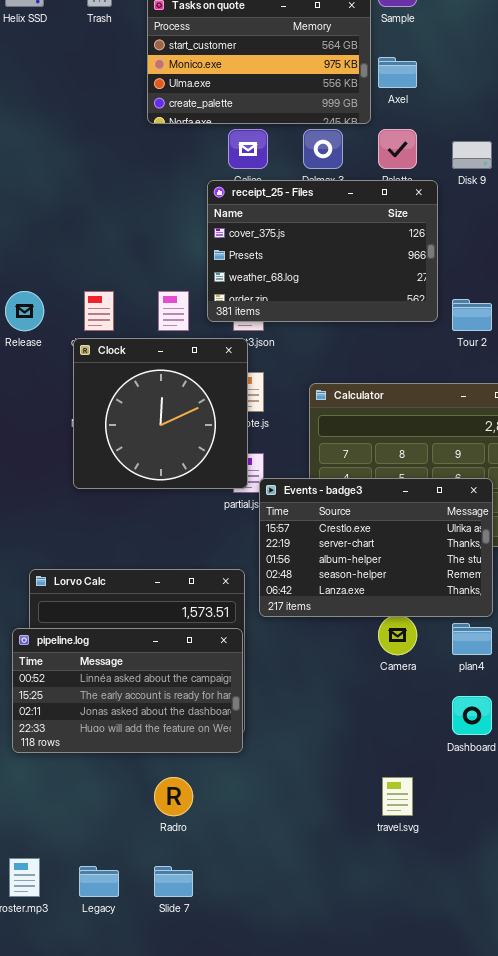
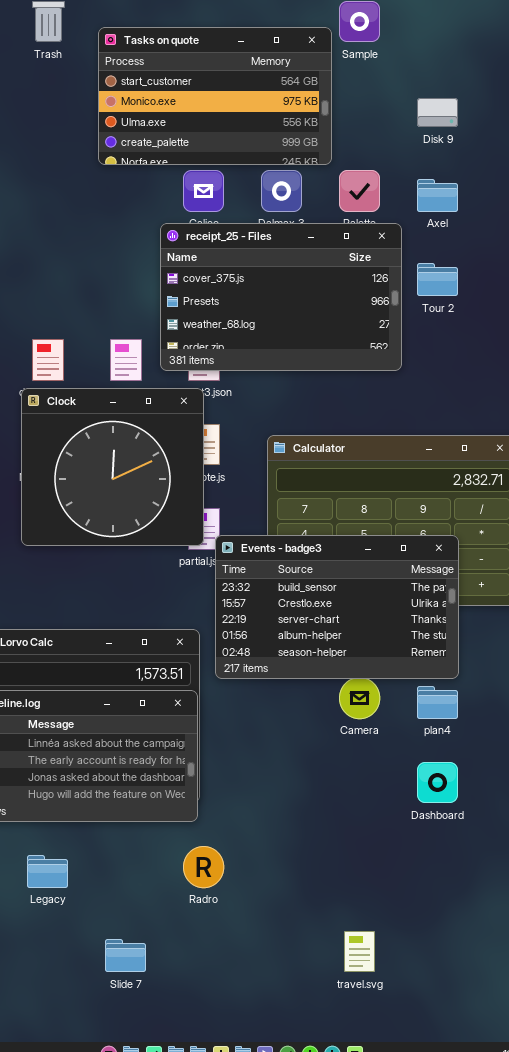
Axel: [378,57,417,88] -> [417,179,458,212], moved
Disk 9: [452,141,492,169] -> [417,98,458,127], moved
Tour 2: [452,299,492,331] -> [417,263,458,296], moved
Events - badge3: [259,478,493,617] -> [215,535,459,679], scrolled up 1 row
Radro: [154,777,193,816] -> [183,846,224,888], moved
travel.svg: [382,777,413,816] -> [344,931,375,972], moved
Legacy: [79,866,119,897] -> [27,855,68,888], moved

